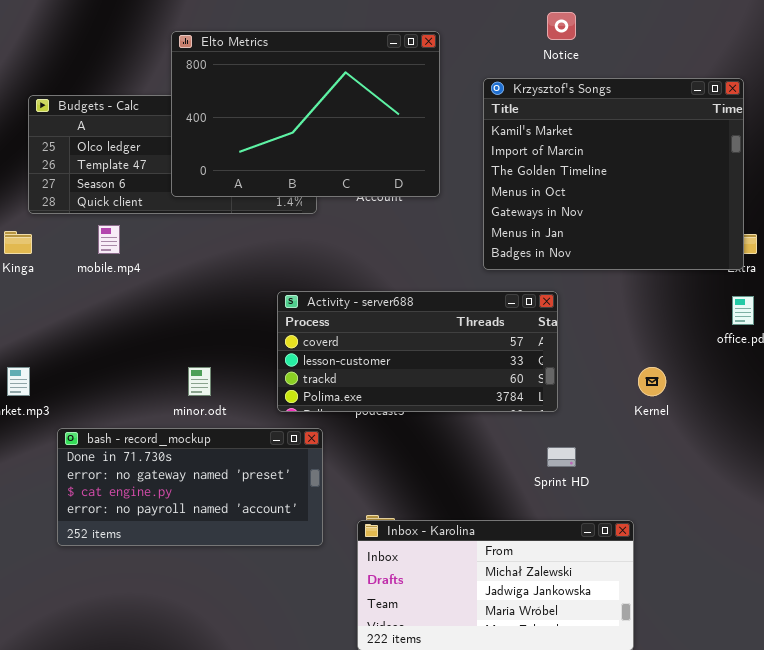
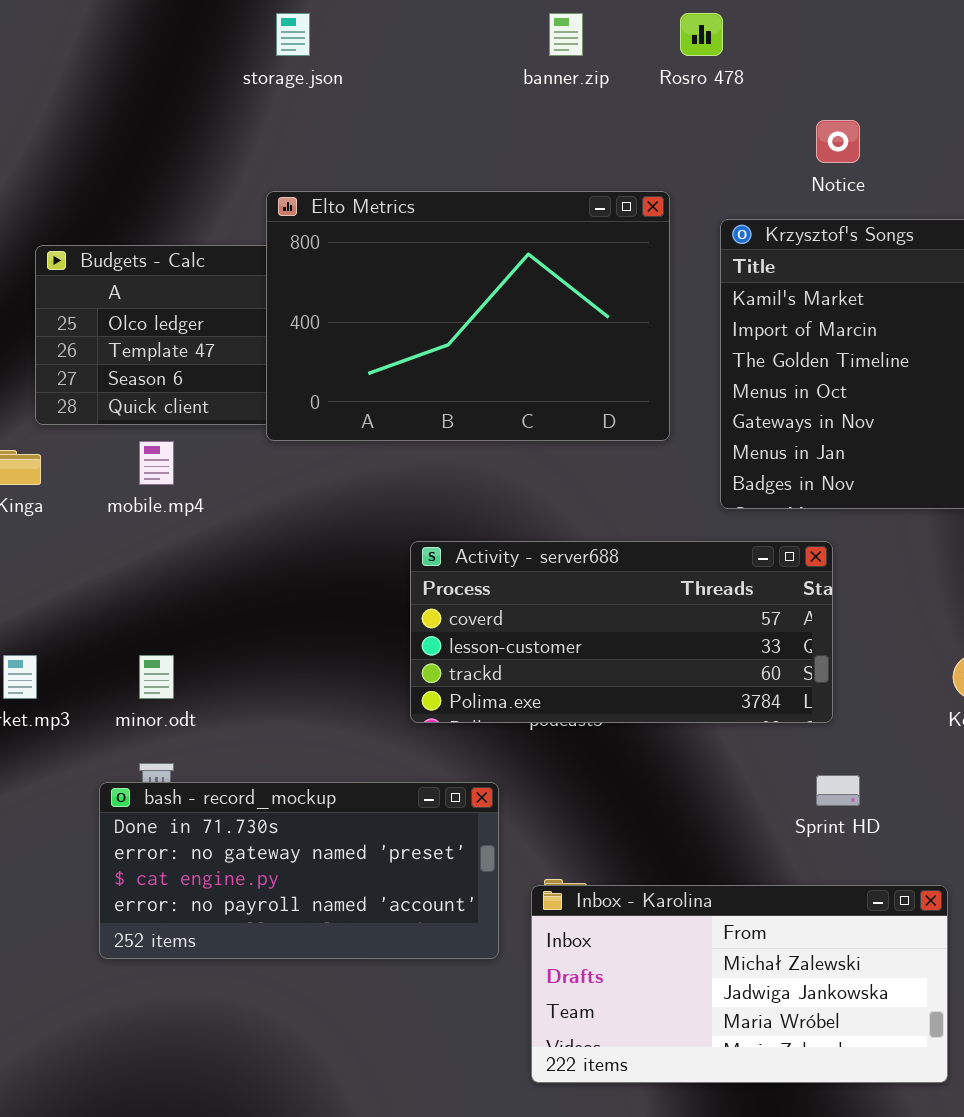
Elto Metrics: [171,31,440,197] -> [266,191,670,441], moved
minor.odt: [188,367,211,396] -> [139,655,174,699], moved
bash - record_mockup: [57,428,323,546] -> [99,782,499,959], moved

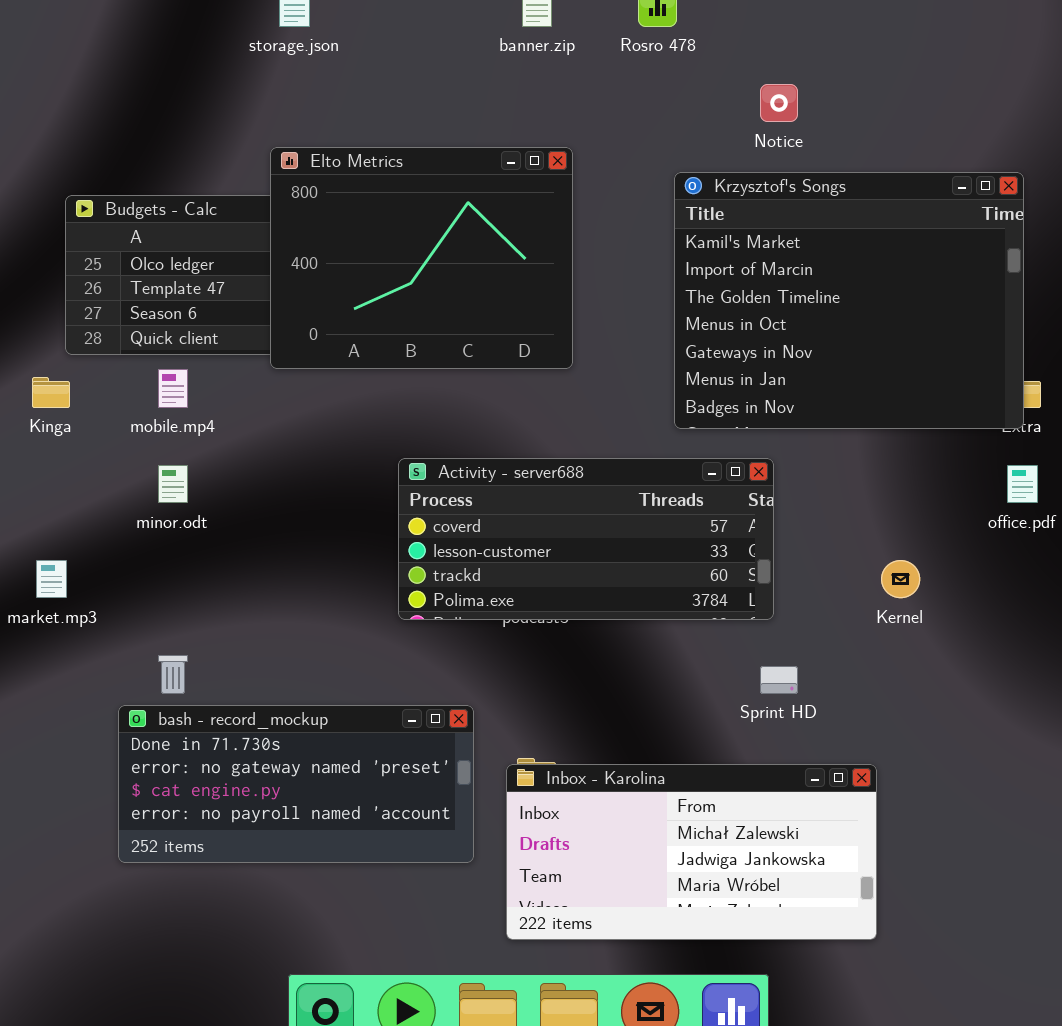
Elto Metrics: [266,191,670,441] -> [270,147,573,369], resized
minor.odt: [139,655,174,699] -> [158,465,188,503], moved
bash - record_mockup: [99,782,499,959] -> [118,705,474,863], moved

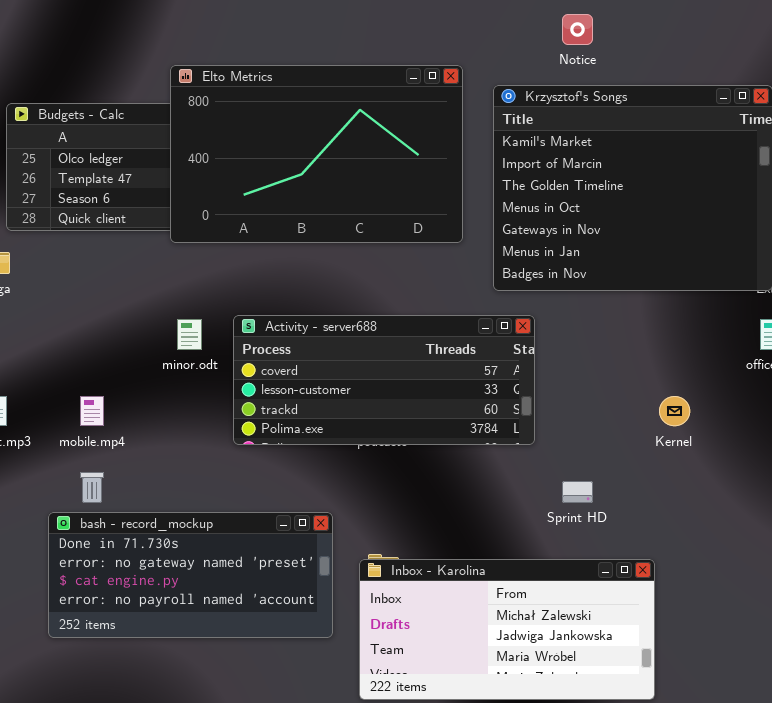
Elto Metrics: [270,147,573,369] -> [170,65,463,243], resized
mobile.mp4: [158,369,188,408] -> [80,396,104,426], moved
Activity - server688: [398,458,774,620] -> [233,315,535,445], moved
minor.odt: [158,465,188,503] -> [177,319,202,350], moved

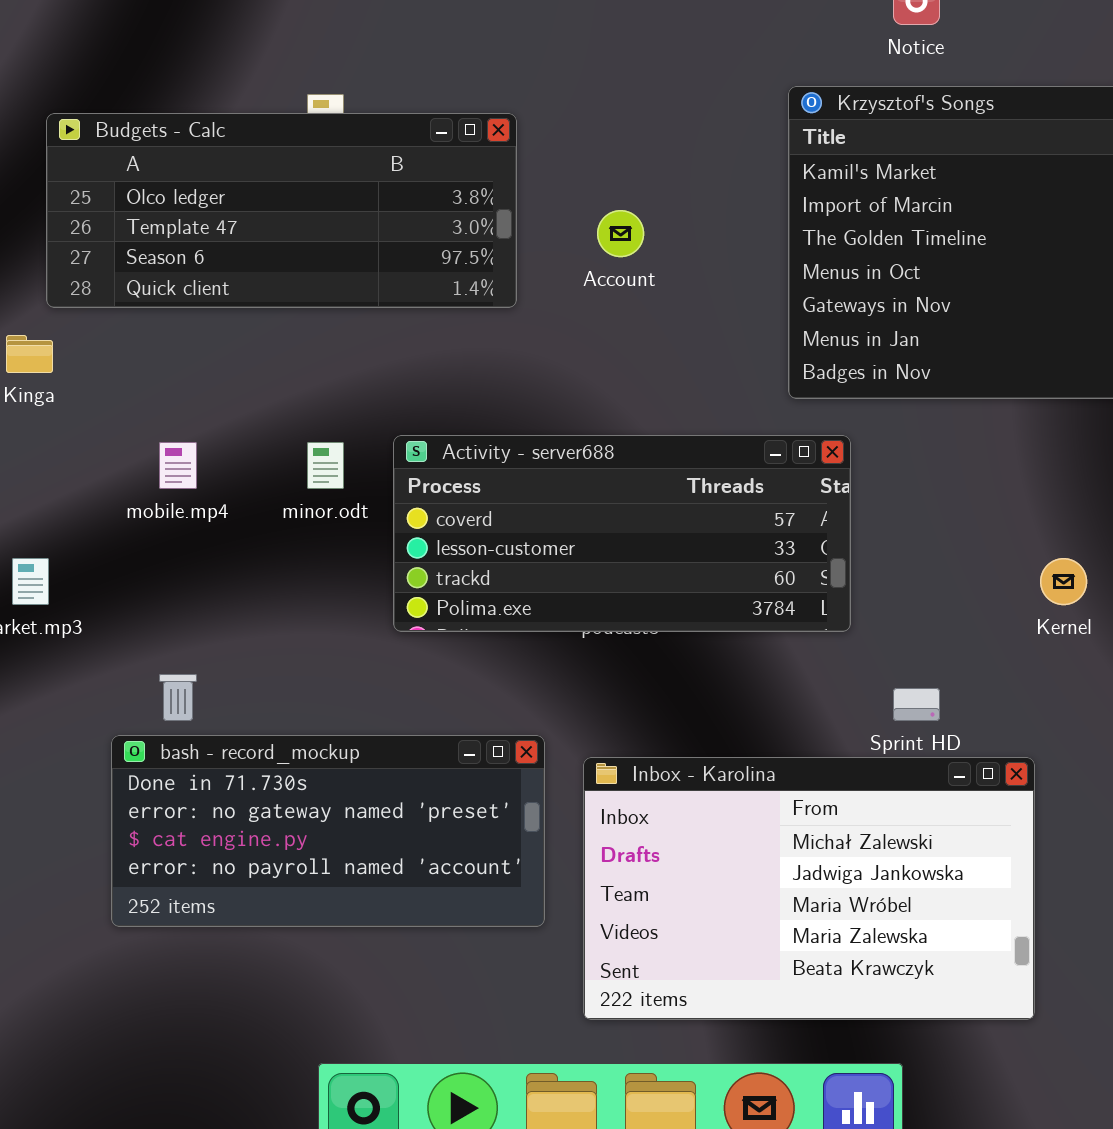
Elto Metrics: [170,65,463,243] -> none, closed
mobile.mp4: [80,396,104,426] -> [159,442,197,489], moved
Inbox - Karolina: [359,559,655,700] -> [583,757,1035,1020], resized

